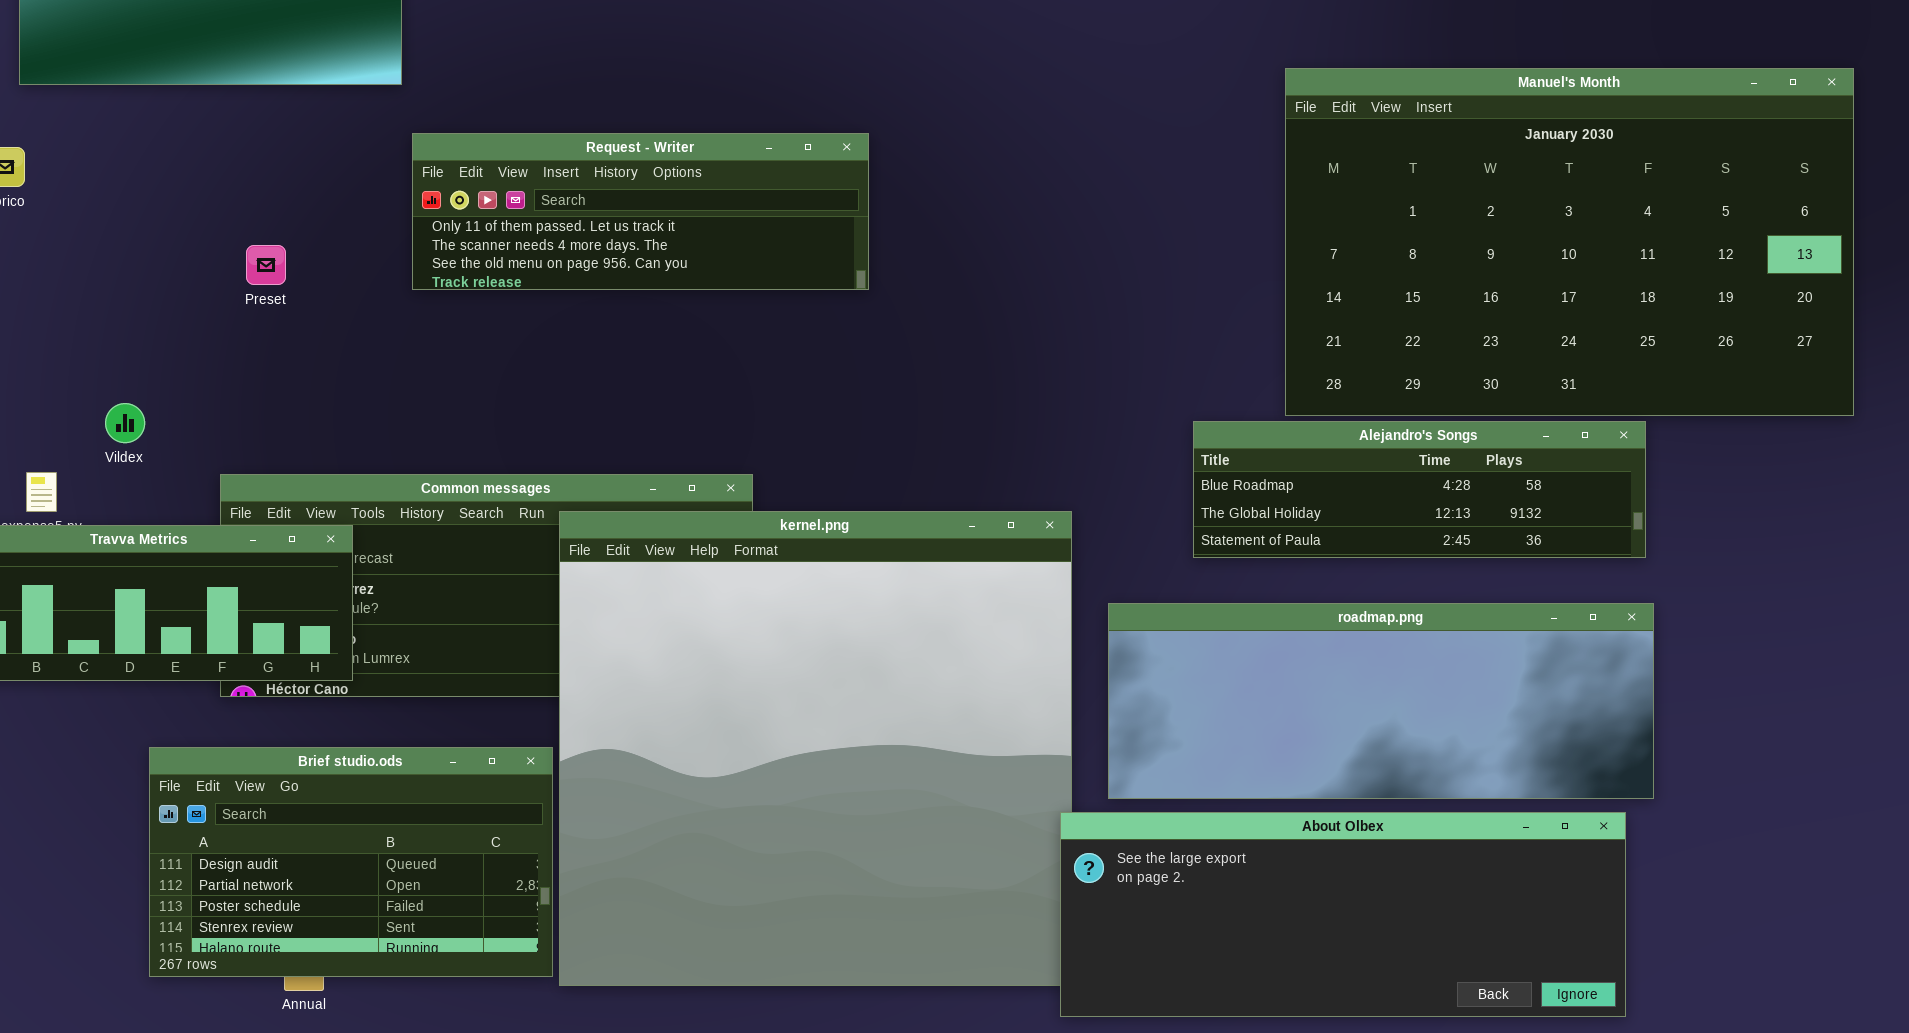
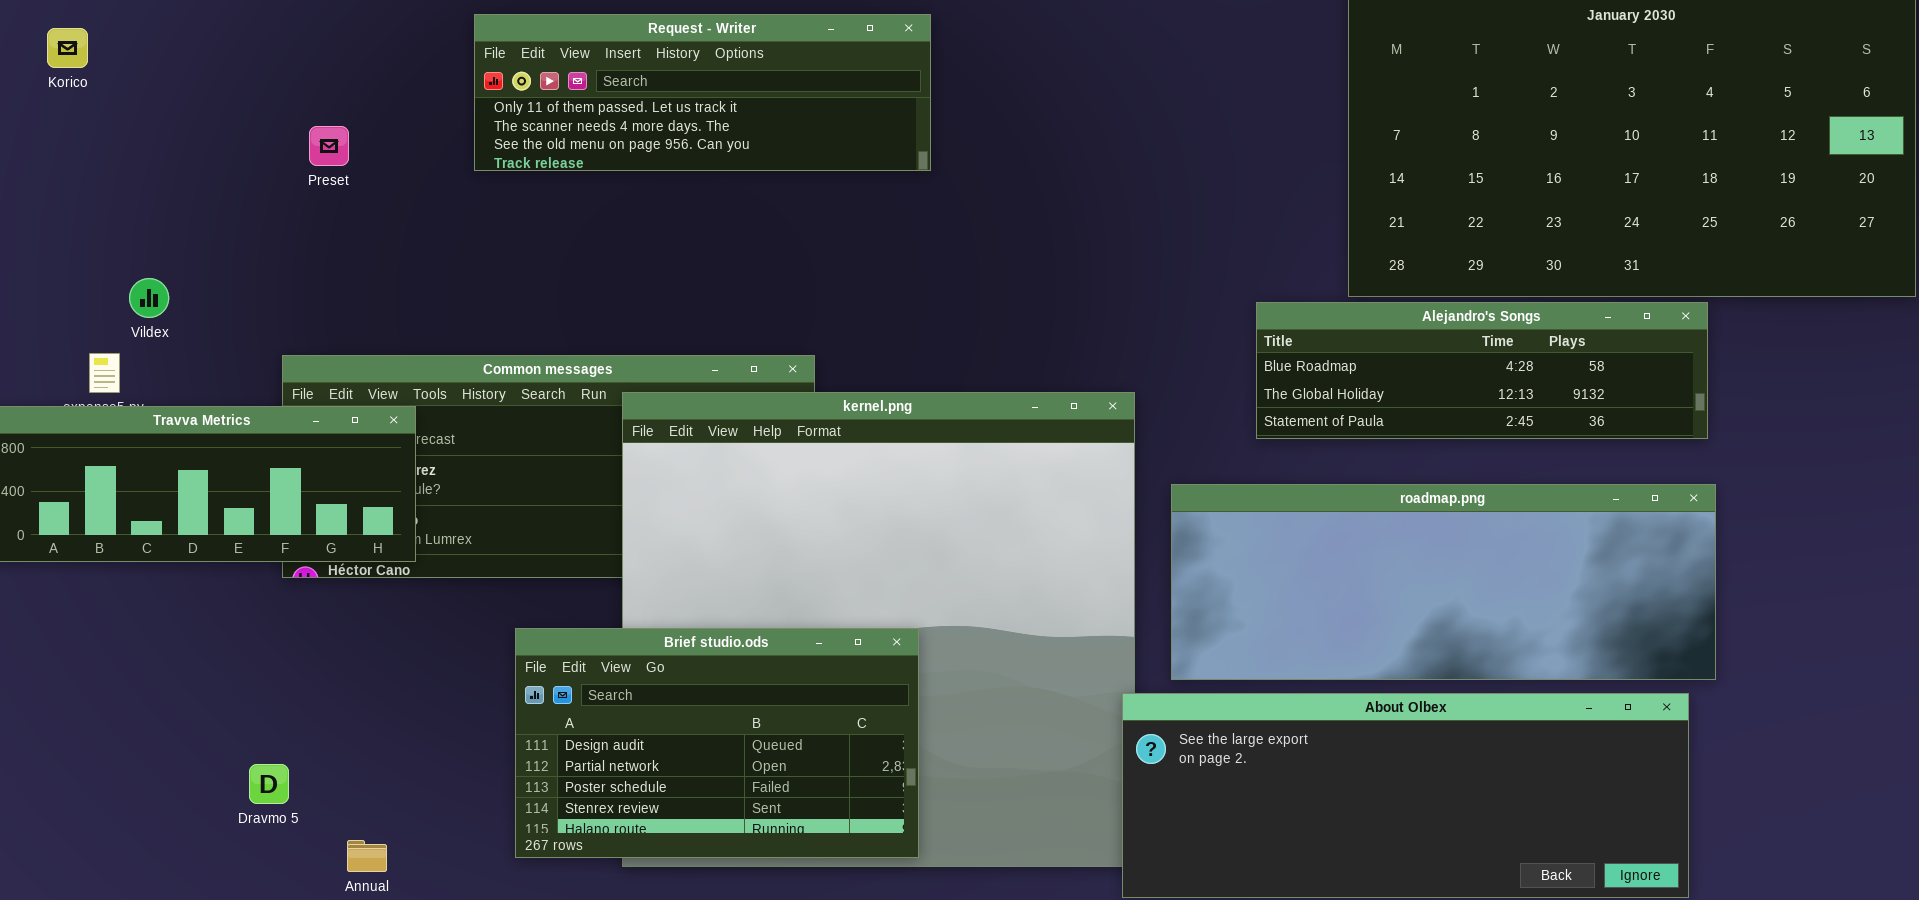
Vildex: [105,403,145,443] -> [129,278,169,318], moved
Brief studio.ods: [149,747,553,977] -> [515,628,919,858], moved

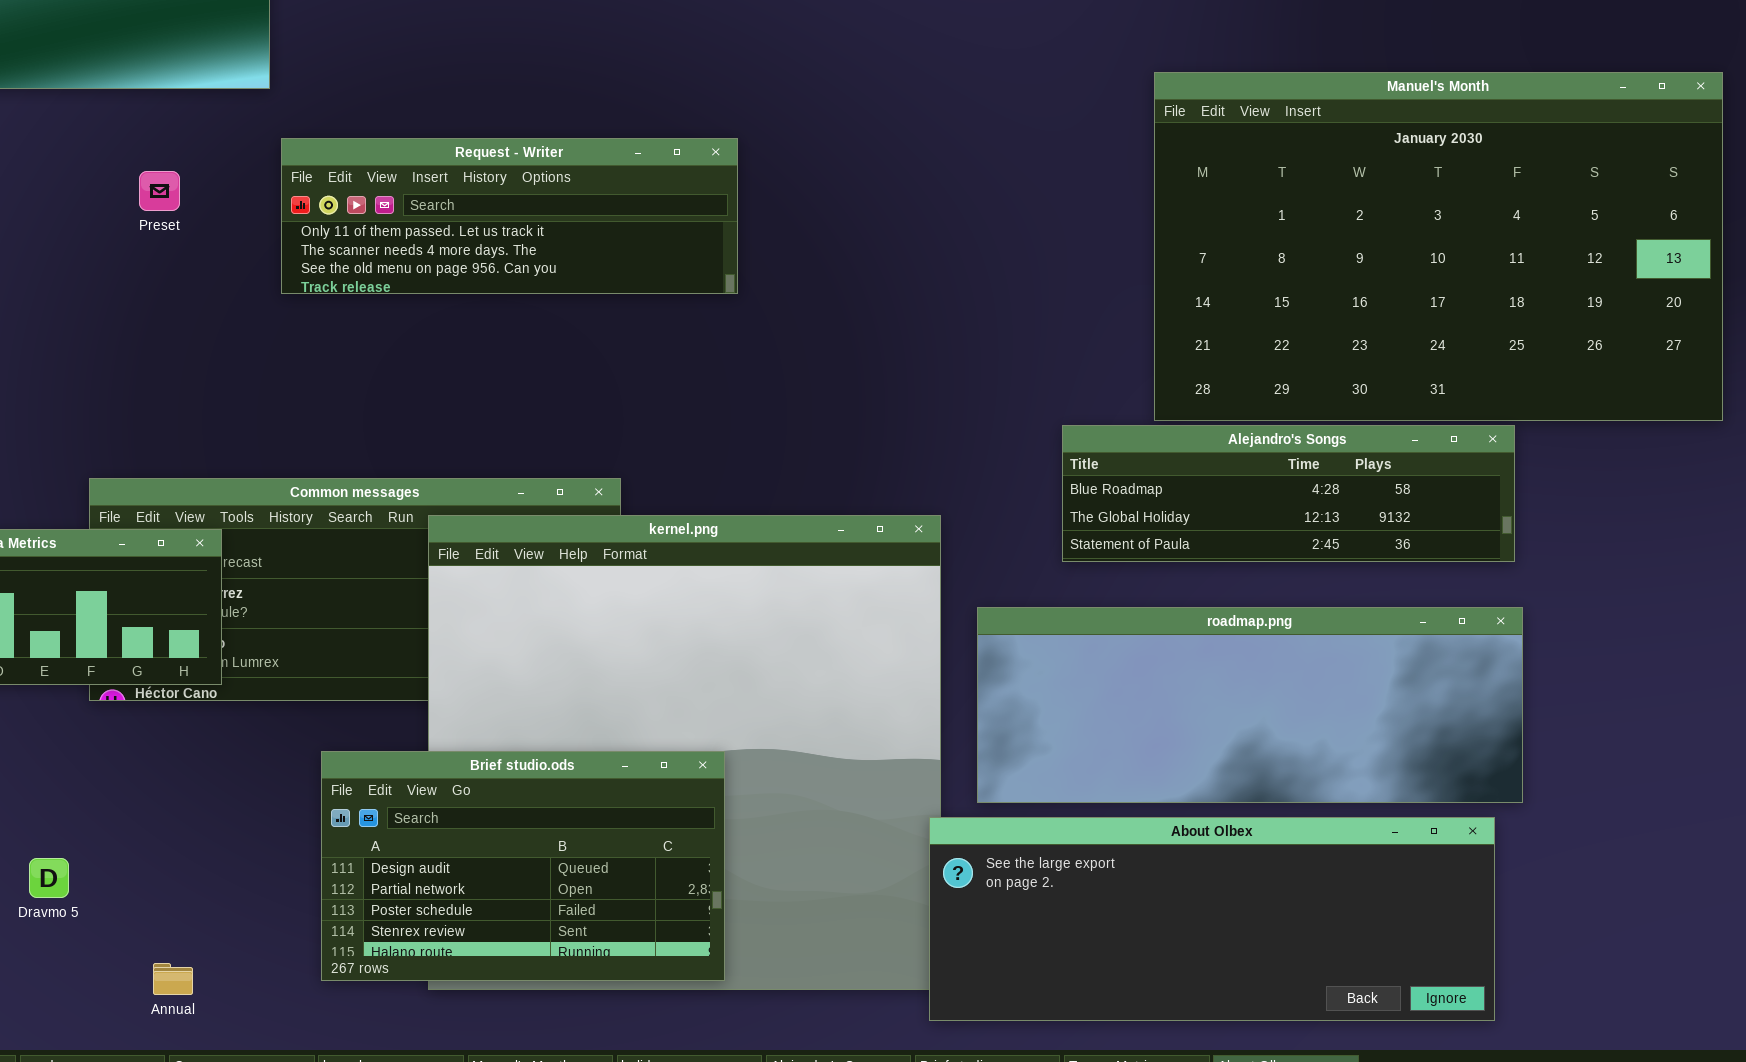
Preset: [309,126,349,166] -> [139,171,180,211], moved
Dravmo 5: [249,764,289,804] -> [29,858,69,898], moved

